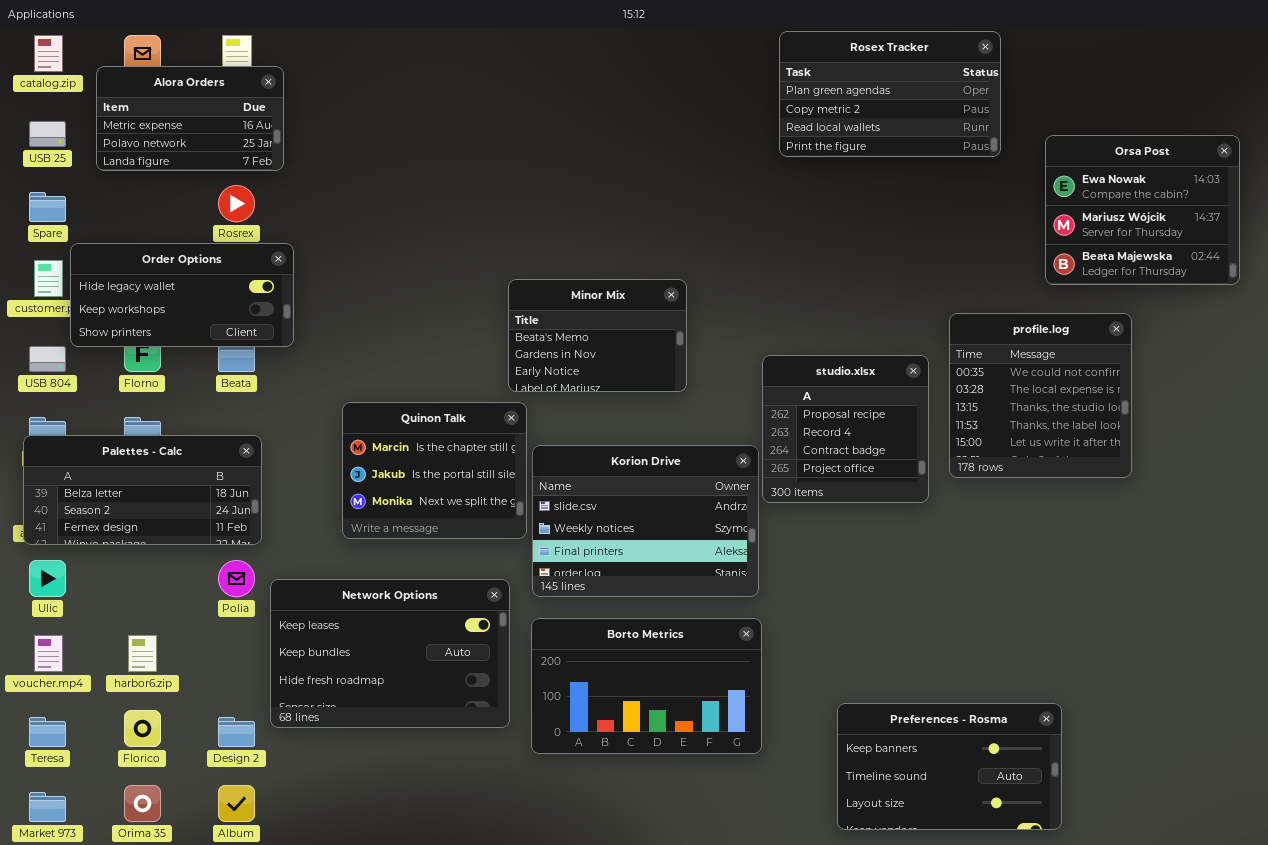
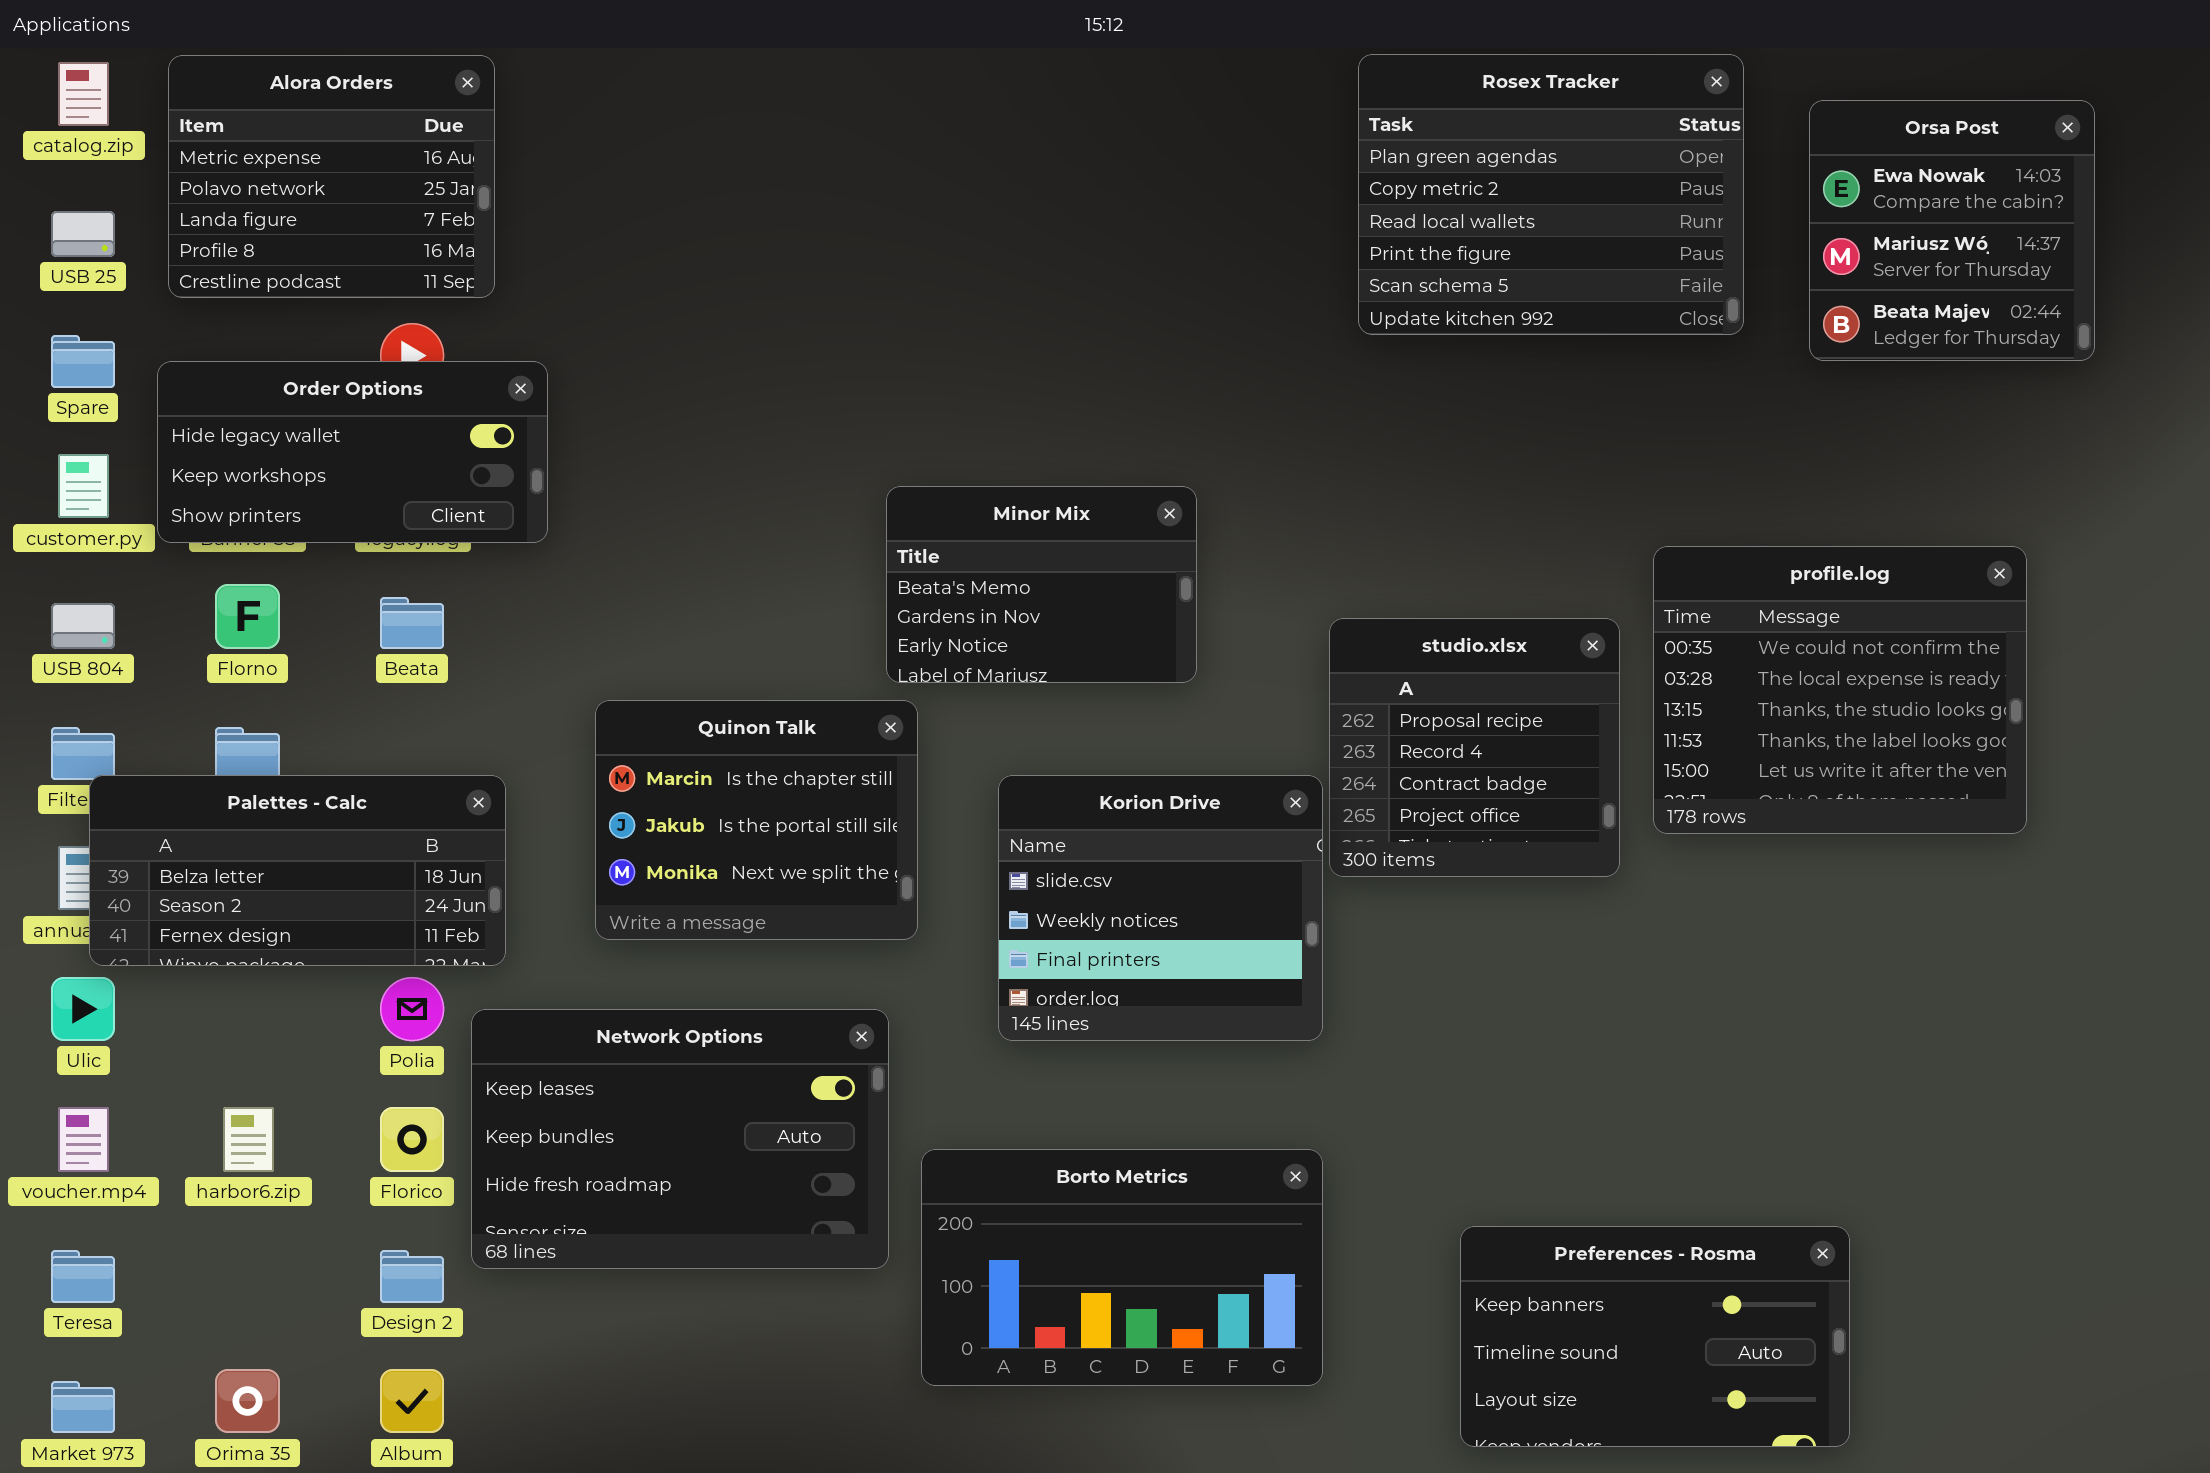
Rosex Tracker: [779,31,1001,157] -> [1358,54,1744,335], resized
Alora Orders: [96,66,284,171] -> [168,55,495,298], resized
Orsa Post: [1045,135,1240,285] -> [1809,100,2095,361], moved, resized
Order Options: [70,243,294,347] -> [157,361,548,543], moved
profile.log: [949,313,1132,478] -> [1653,546,2027,834], resized
Palettes - Calc: [23,435,262,545] -> [89,775,506,966], moved
Korion Drive: [532,445,759,597] -> [998,775,1323,1041], resized
Borto Metrics: [531,618,762,754] -> [921,1149,1323,1386], moved
Florico: [124,710,161,747] -> [380,1107,444,1172], moved

